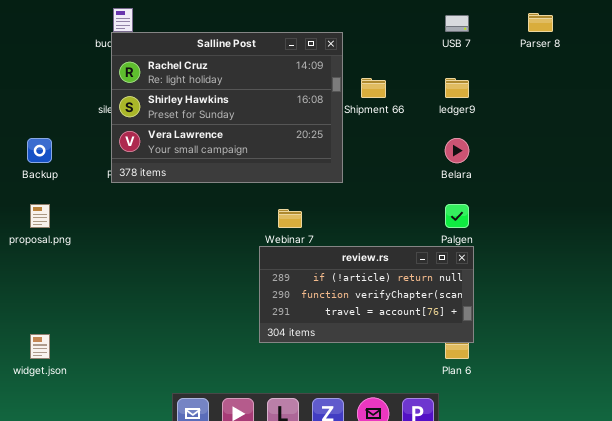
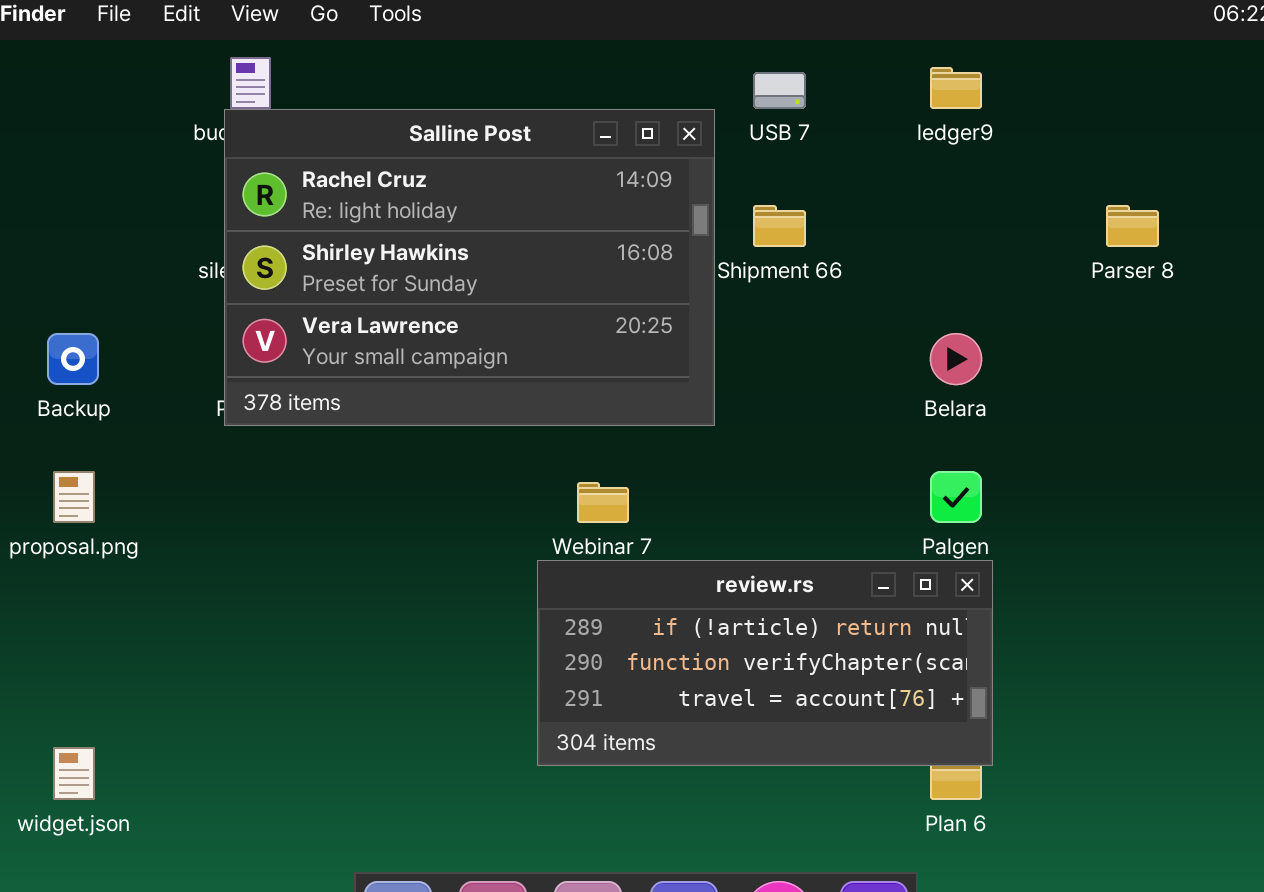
Parser 8: [528,13,553,32] -> [1106,205,1159,247], moved
USB 7: [445,15,469,32] -> [753,72,806,109], moved
ledger9: [445,78,469,98] -> [930,67,982,109], moved

